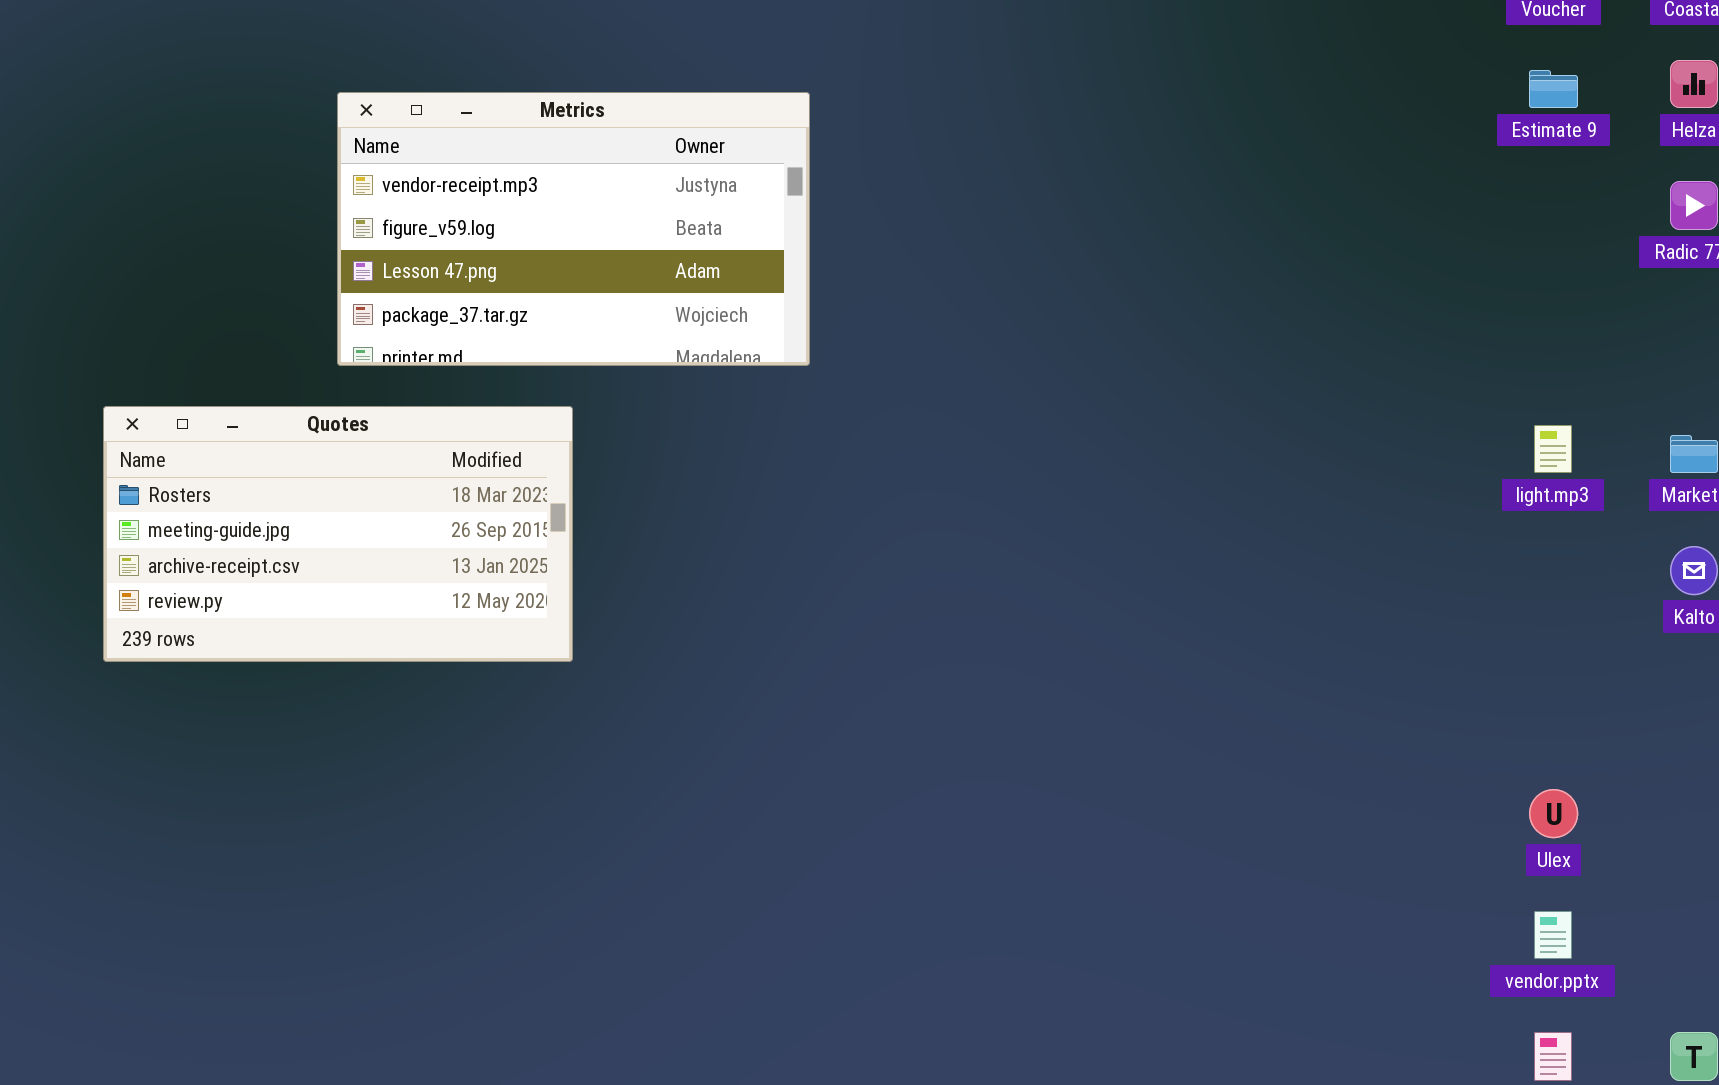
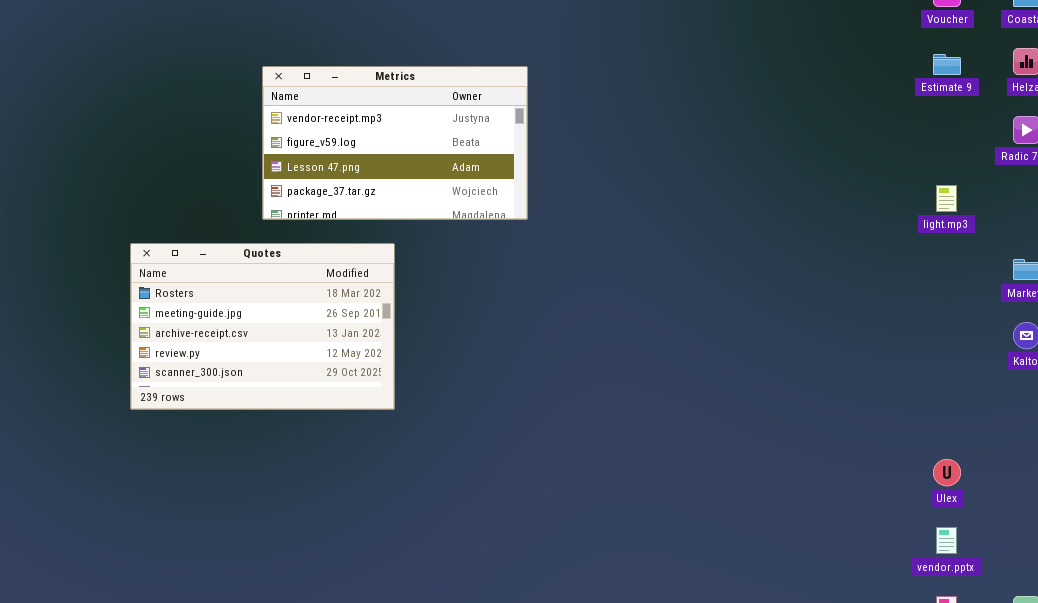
Quotes: [103,406,573,662] -> [130,243,395,410], resized
light.mp3: [1534,425,1572,473] -> [936,185,957,212], moved

